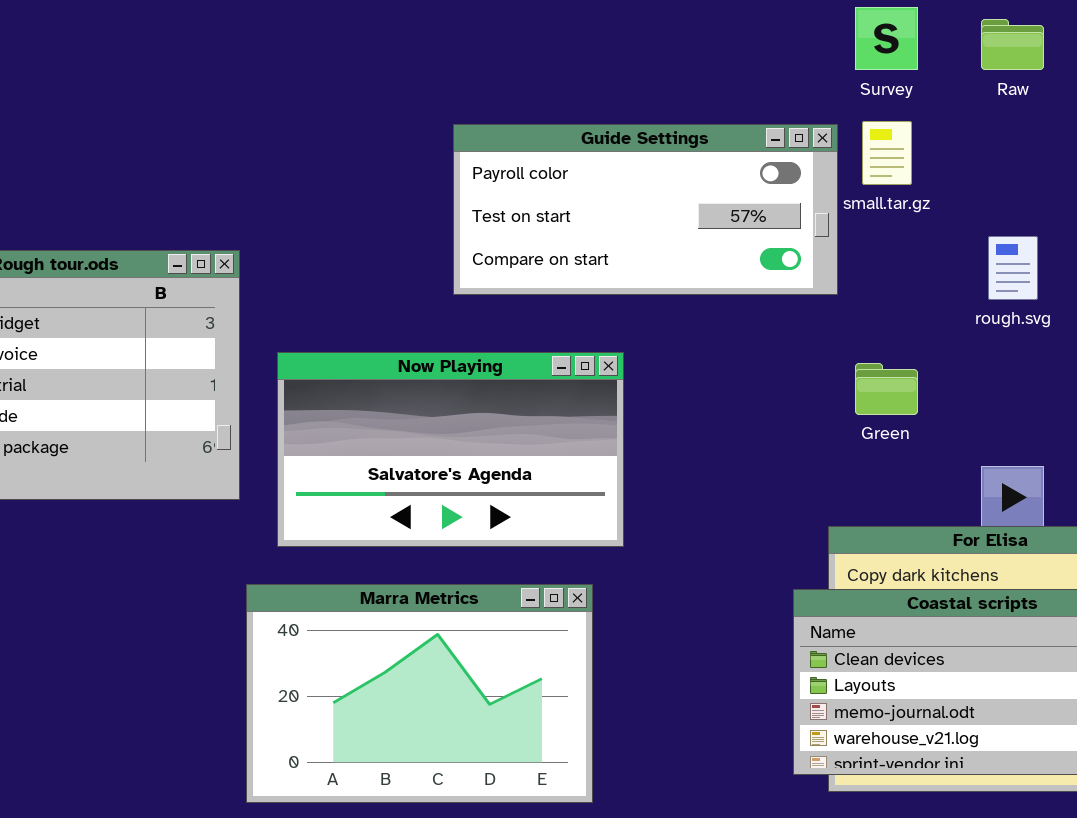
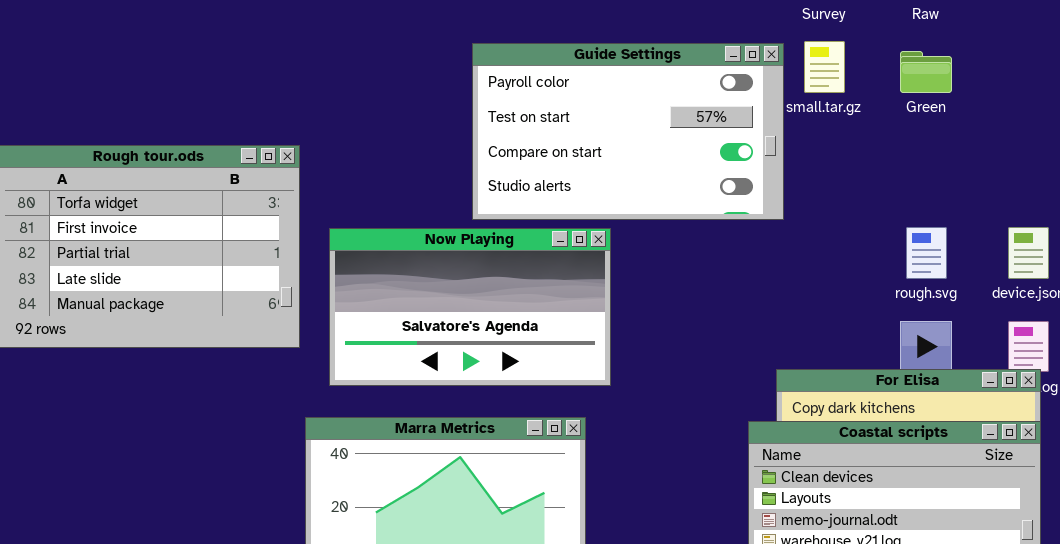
Guide Settings: [453,124,838,295] -> [472,43,784,220], resized
rough.svg: [988,236,1038,300] -> [906,227,947,279], moved
Green: [855,363,918,415] -> [900,51,952,93], moved

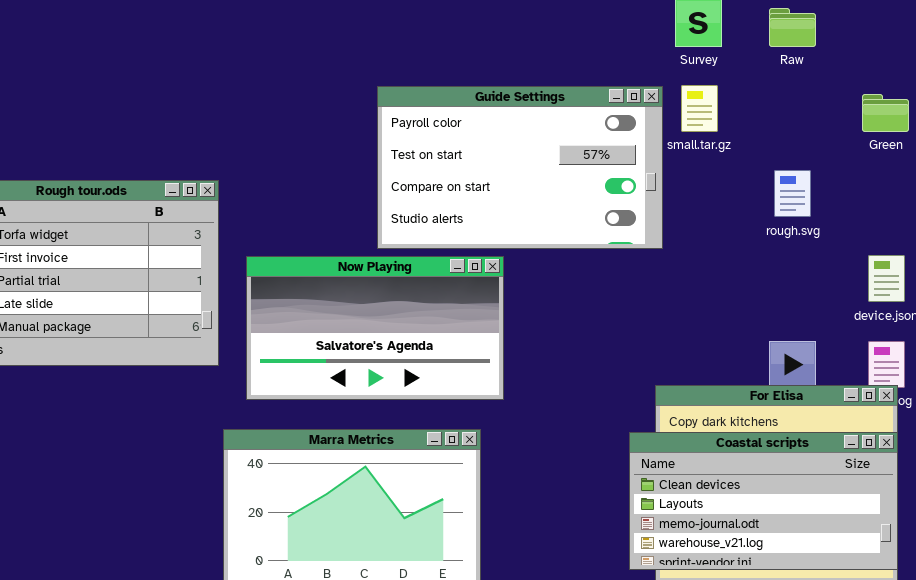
Green: [900,51,952,93] -> [862,94,909,132], moved
rough.svg: [906,227,947,279] -> [774,170,811,217], moved

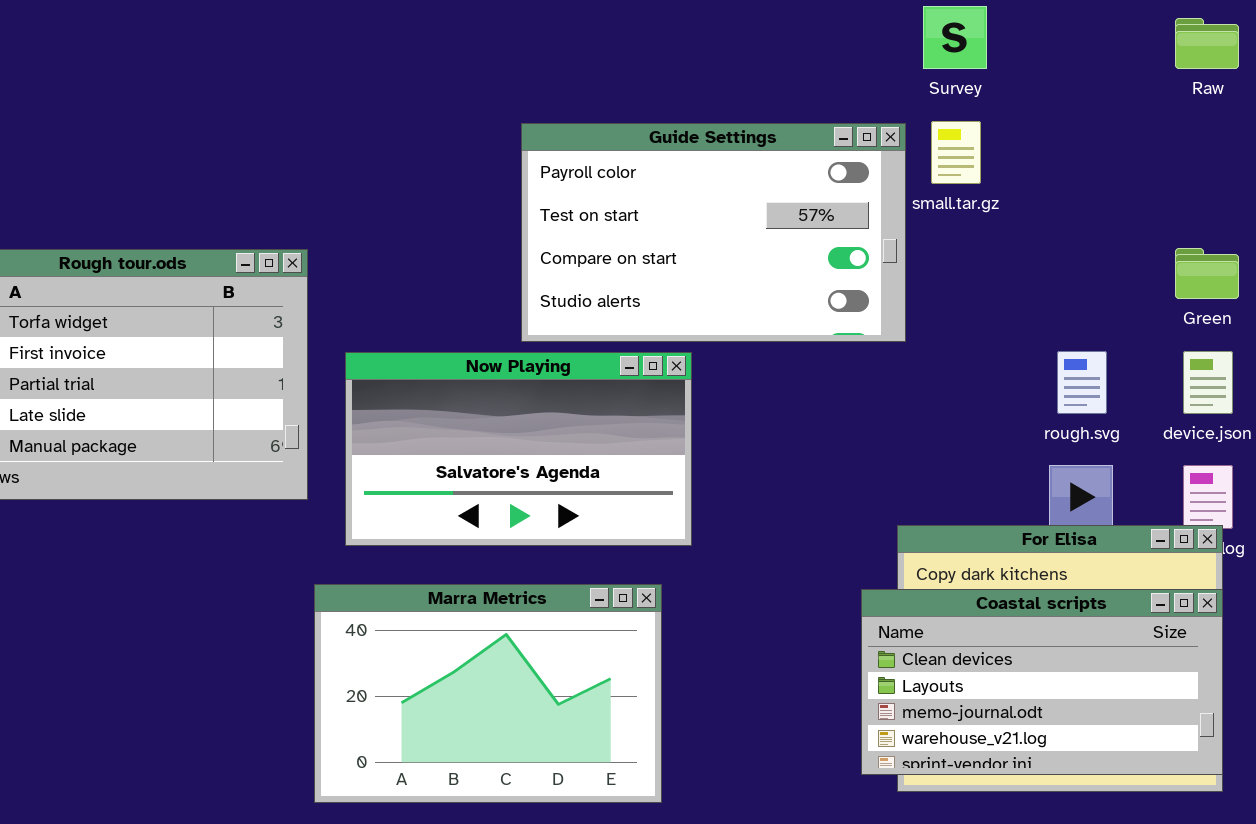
Raw: [769,8,816,47] -> [1175,18,1239,69], moved
Green: [862,94,909,132] -> [1175,248,1239,299], moved
rough.svg: [774,170,811,217] -> [1057,351,1107,414], moved

